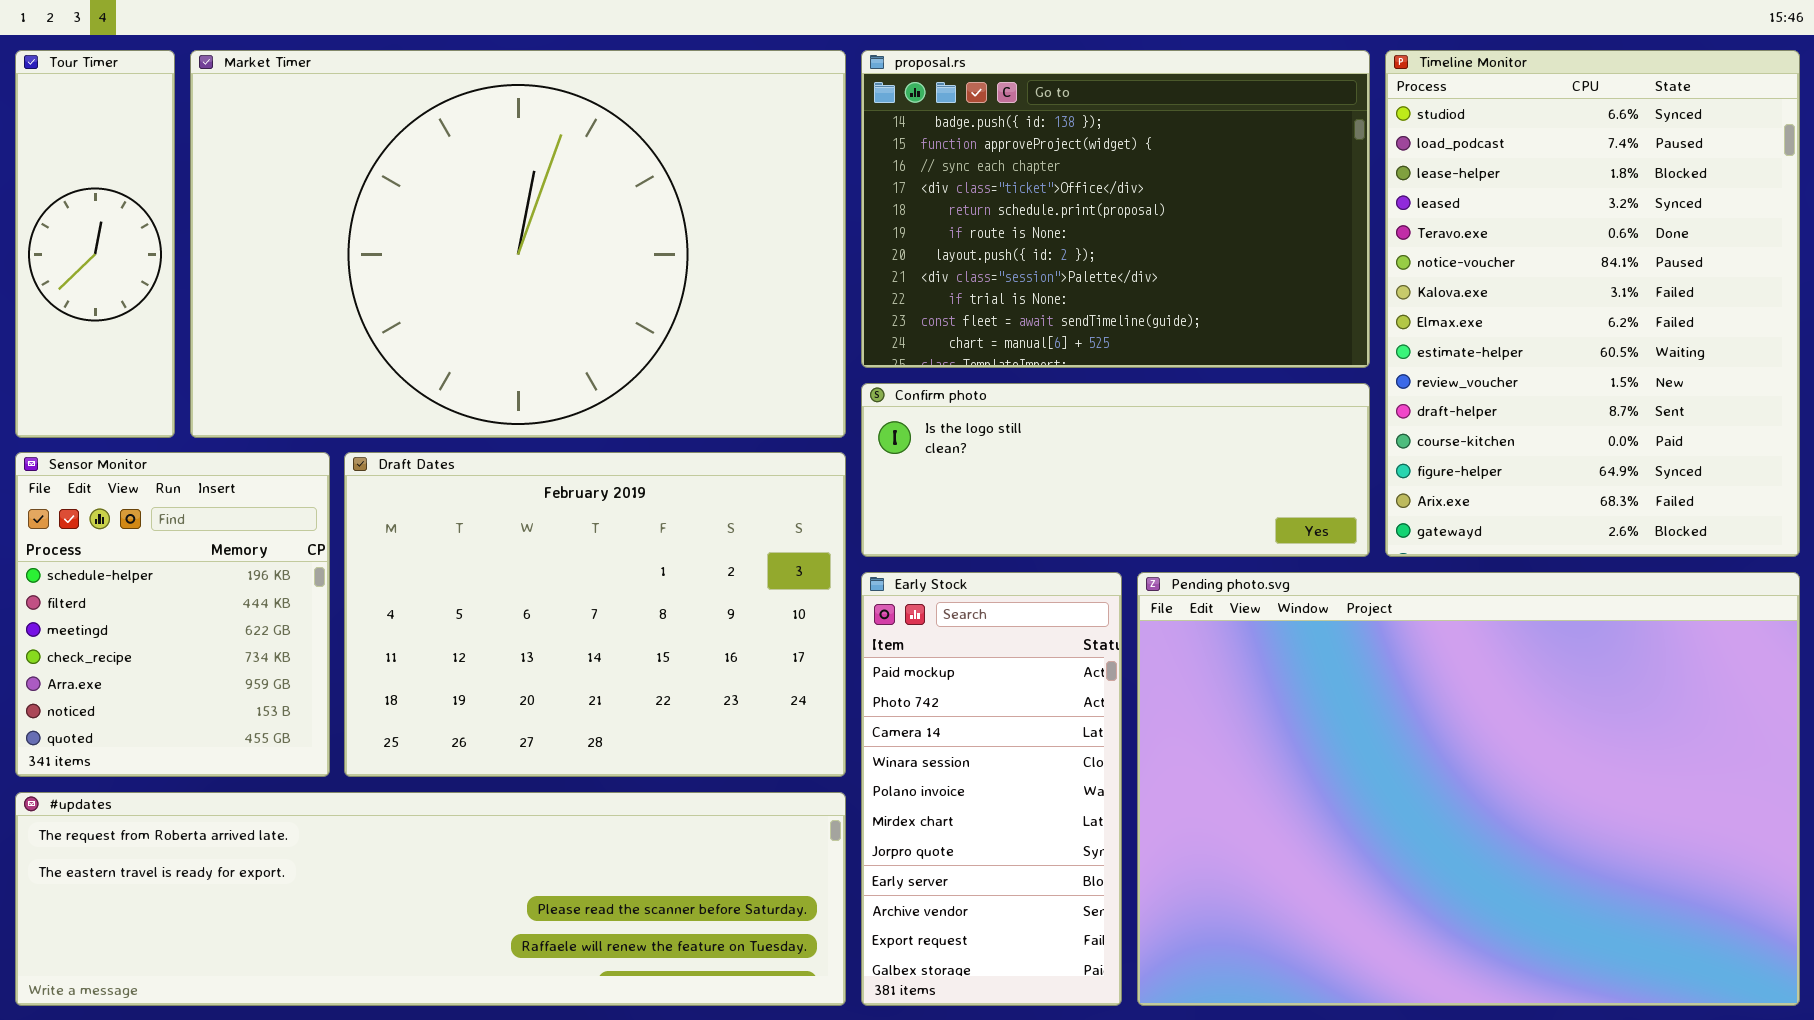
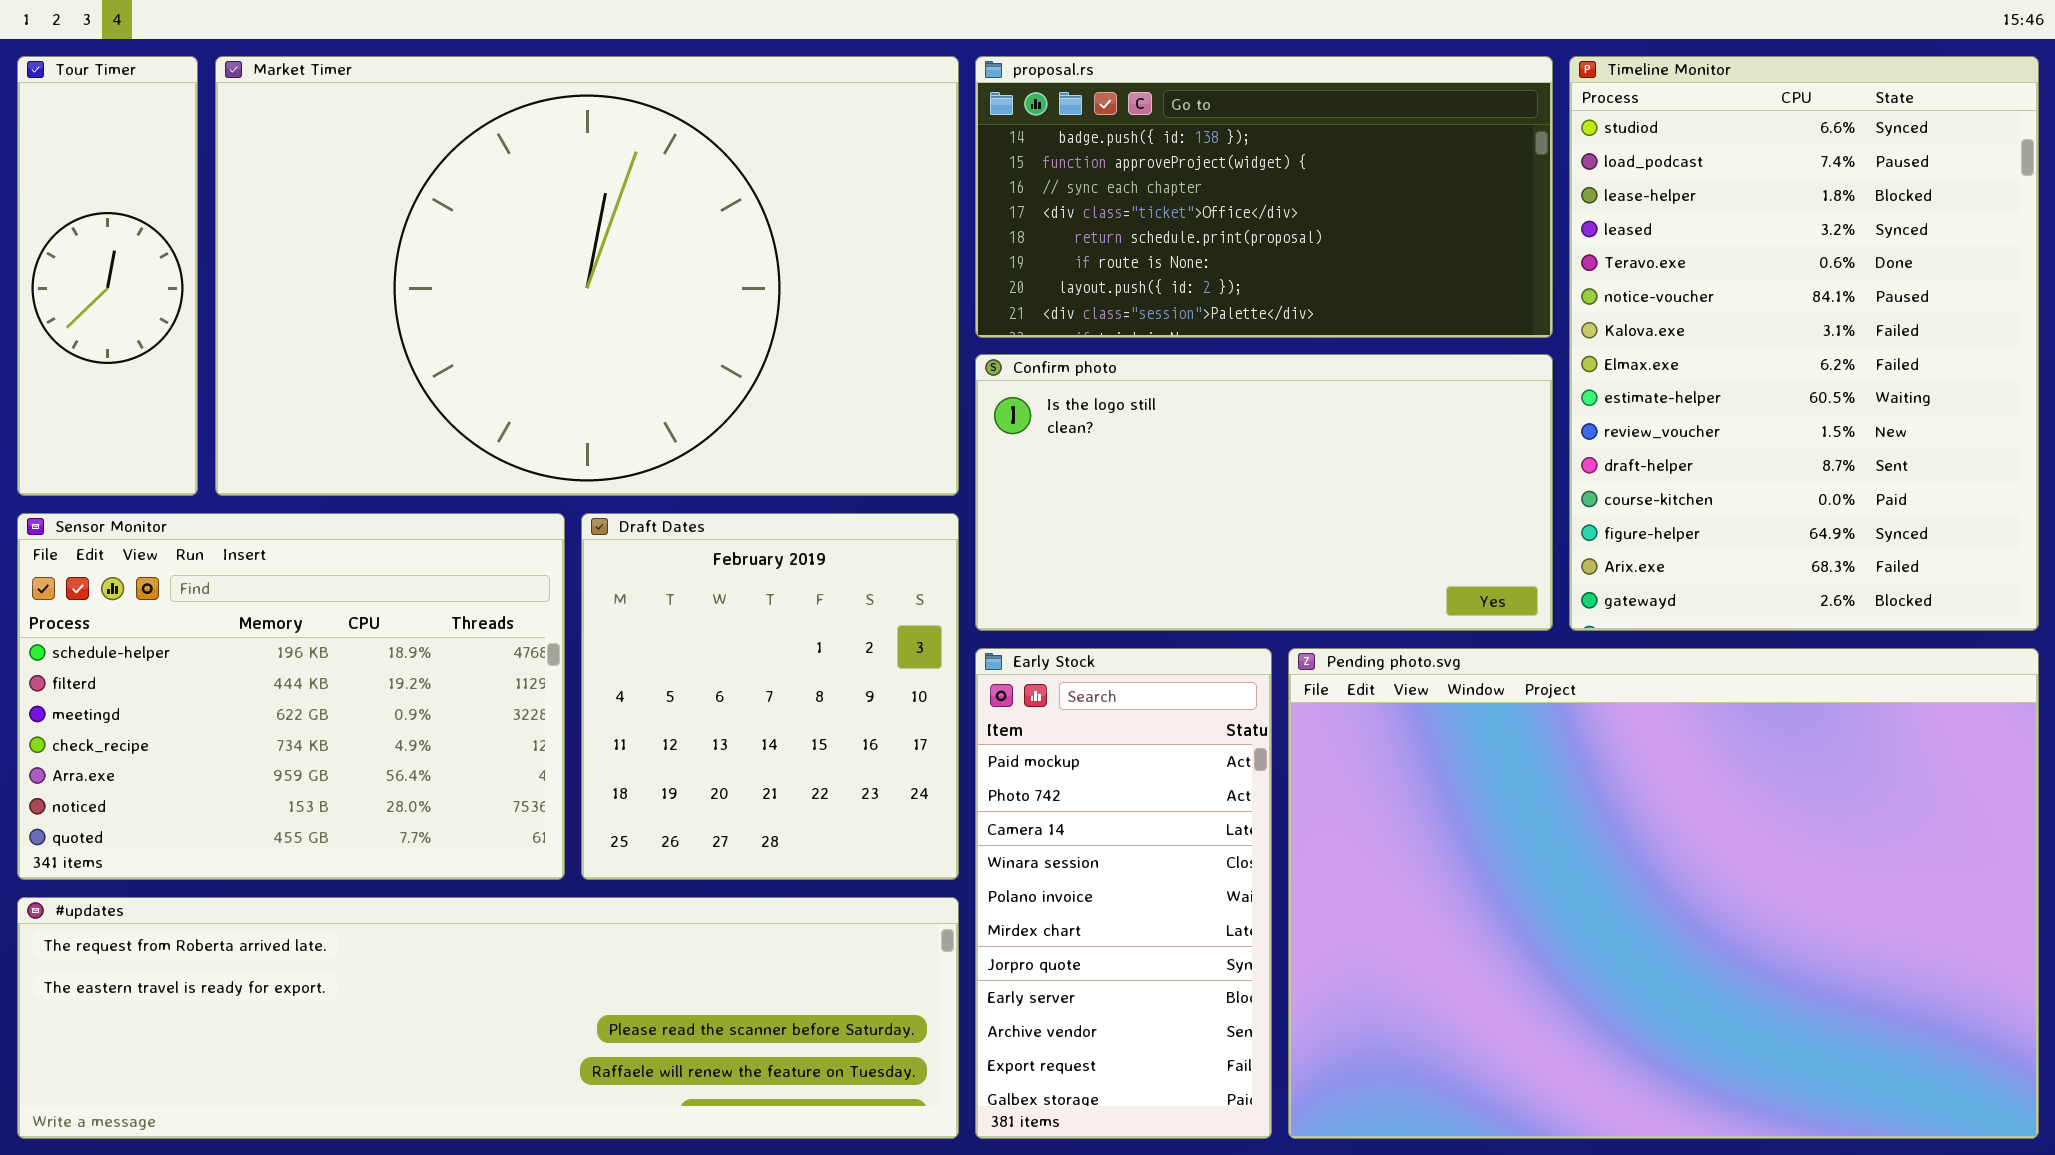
proposal.rs: [861,50,1370,368] -> [975,56,1553,338], resized
Confirm photo: [861,383,1370,557] -> [975,354,1553,631], resized
Sensor Monitor: [15,452,330,777] -> [17,513,565,880], resized
Draft Dates: [344,452,846,777] -> [581,513,959,880], resized

